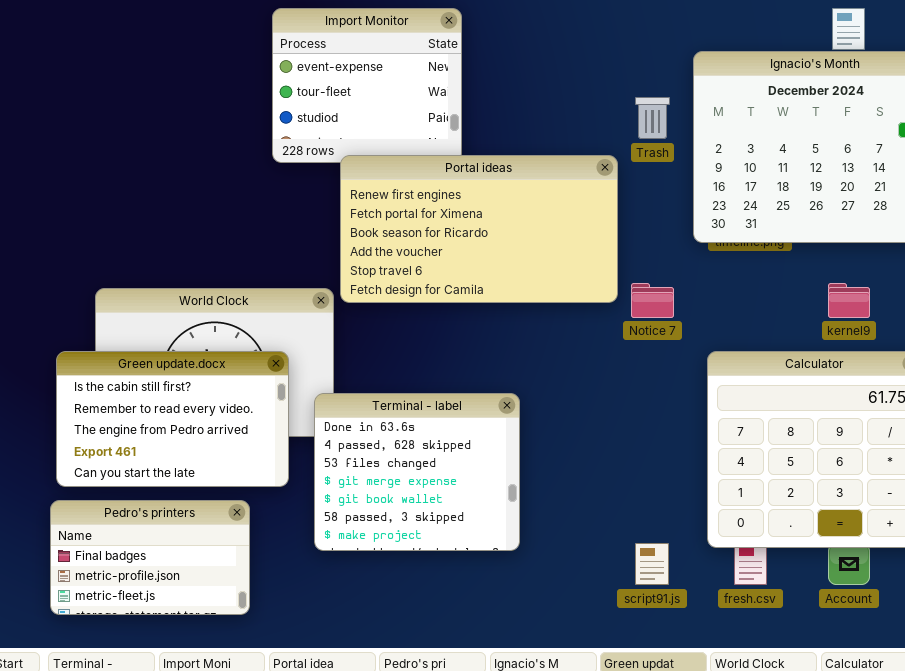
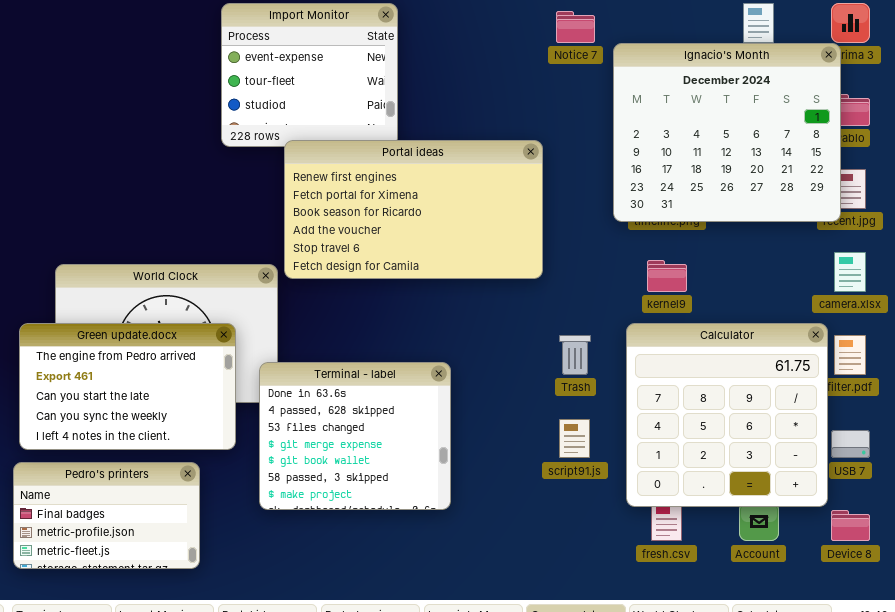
Trash: [635,97,670,139] -> [559,335,591,375], moved
Notice 7: [631,283,674,318] -> [556,11,595,43], moved
kernel9: [828,283,870,318] -> [647,260,687,292], moved
Green update.docx: [56,351,289,487] -> [19,323,236,450], scrolled down 2 rows
script91.js: [635,543,669,585] -> [559,419,590,458], moved

